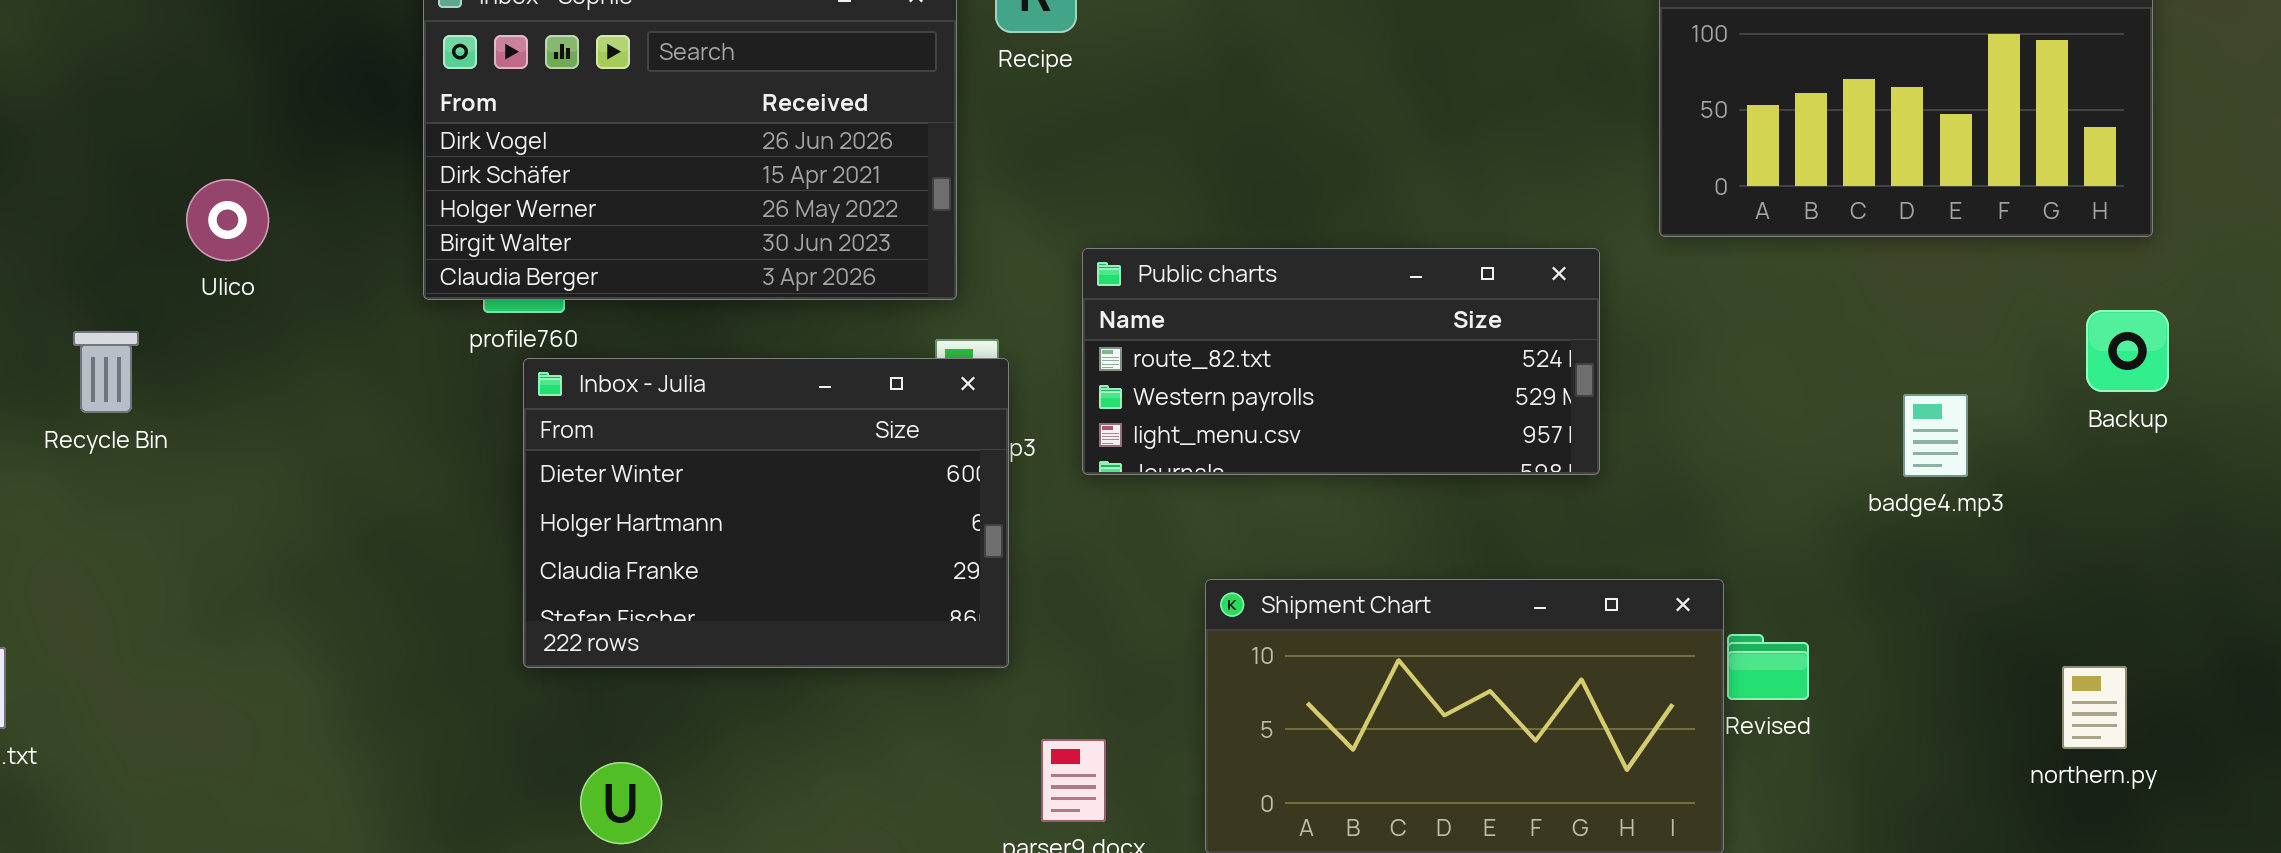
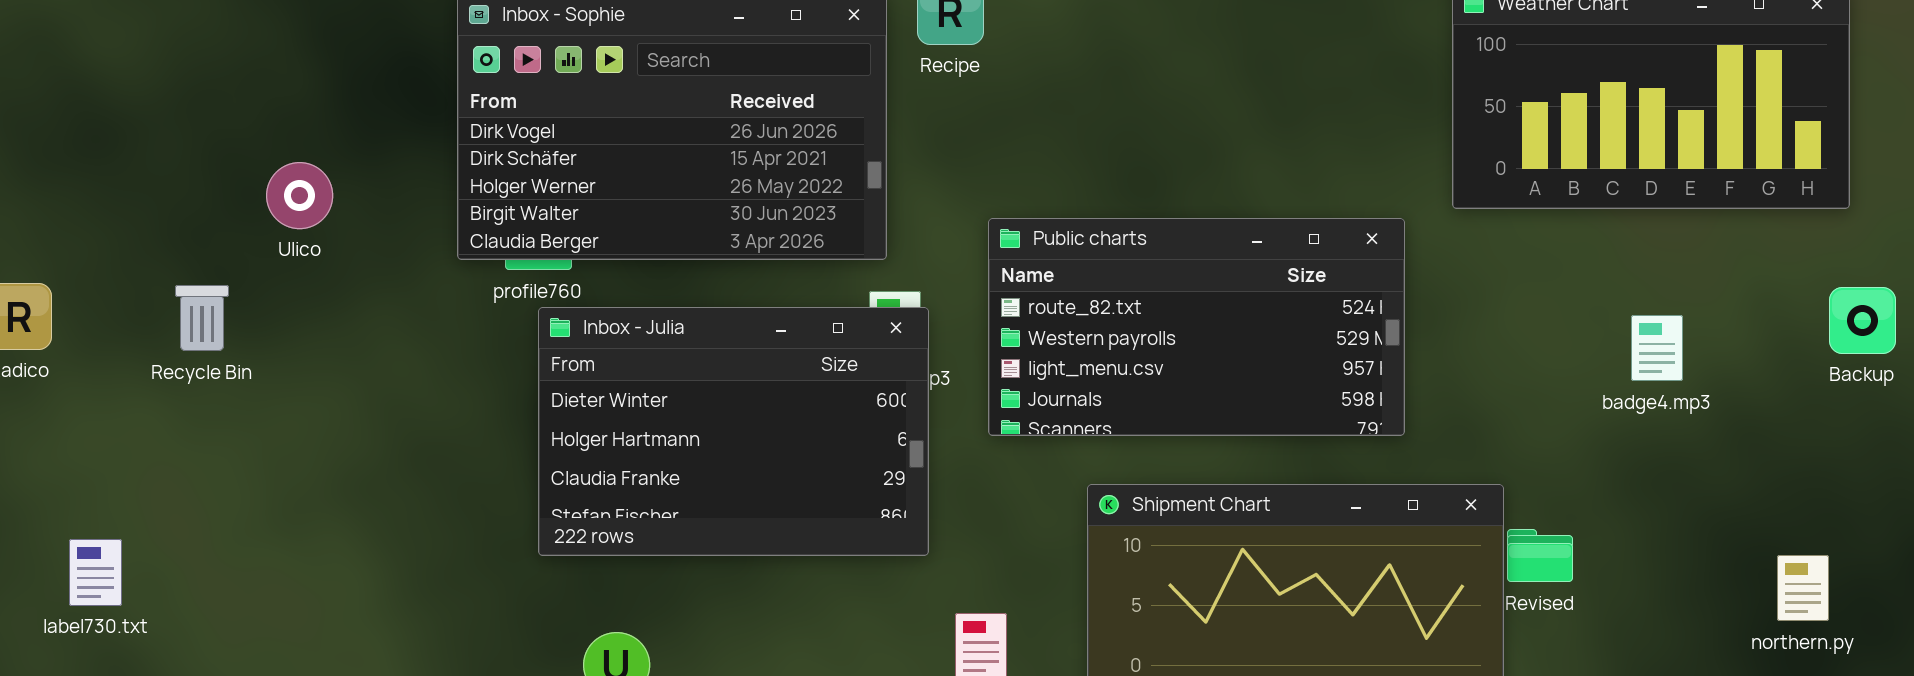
Public charts: [1082,248,1600,475] -> [988,218,1405,436], resized
Backup: [2086,310,2169,392] -> [1829,287,1896,354], moved
badge4.mp3: [1903,394,1968,477] -> [1631,315,1683,381], moved

